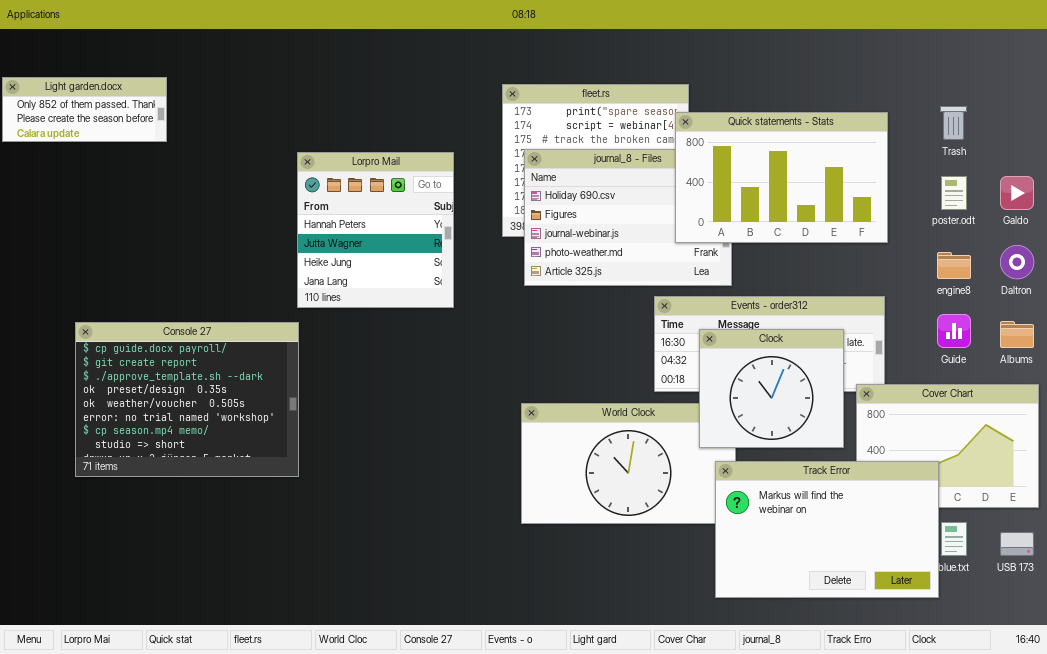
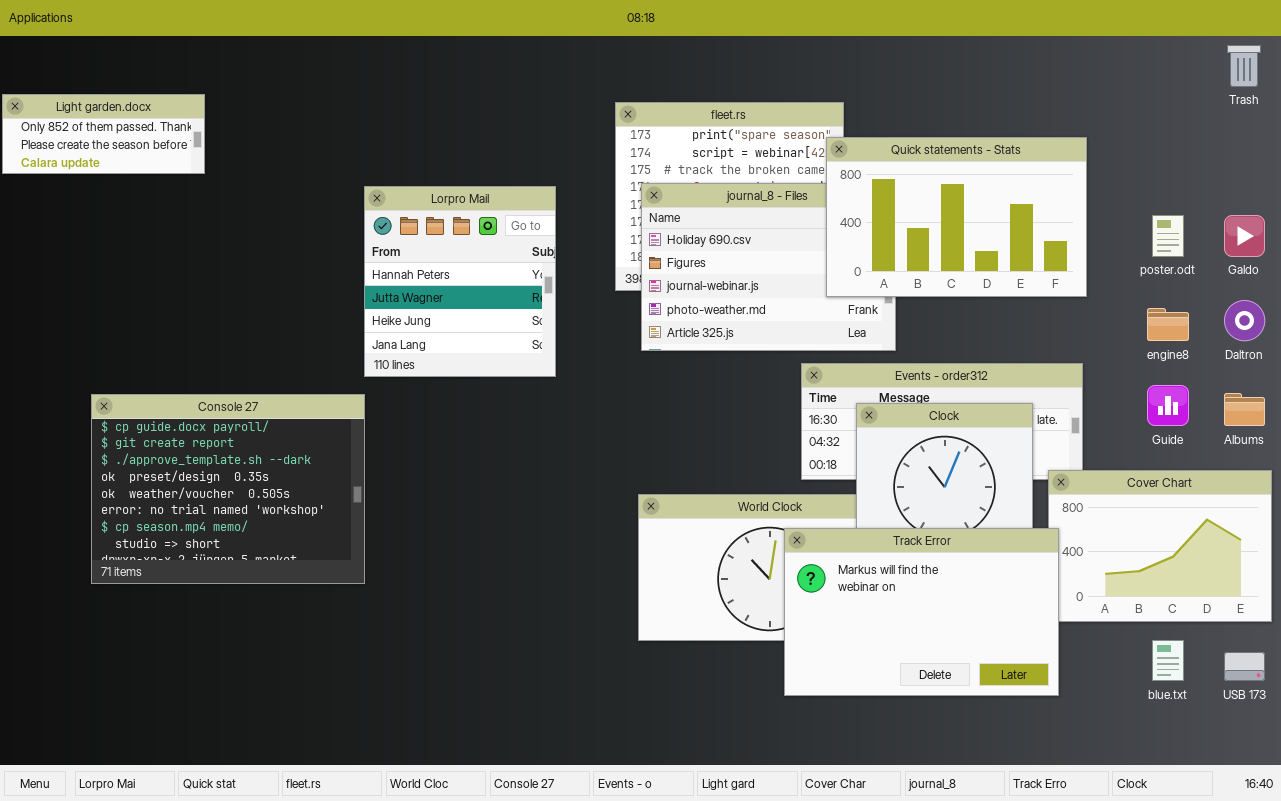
Trash: [940,106,967,140] -> [1227,45,1261,87], moved
Track Error: [715,461,939,598] -> [784,528,1059,696], moved

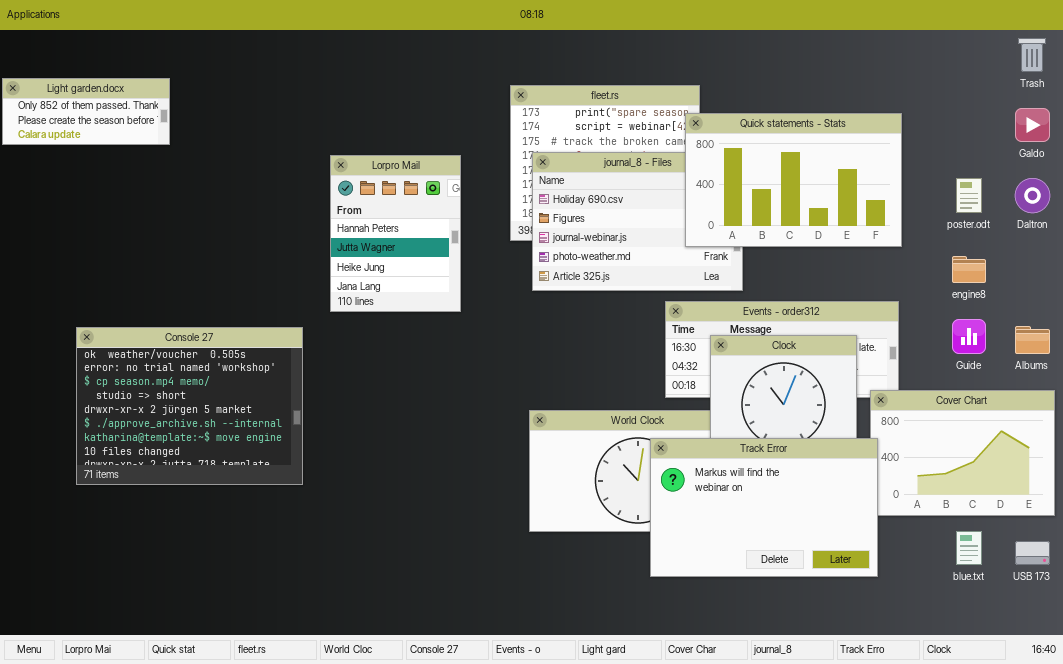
Lorpro Mail: [364,186,556,377] -> [330,155,461,312], resized
Galdo: [1224,215,1265,257] -> [1015,108,1050,142], moved
Daltron: [1224,300,1265,341] -> [1015,178,1050,213], moved
Console 27: [91,394,365,584] -> [76,327,303,485], scrolled down 4 rows

